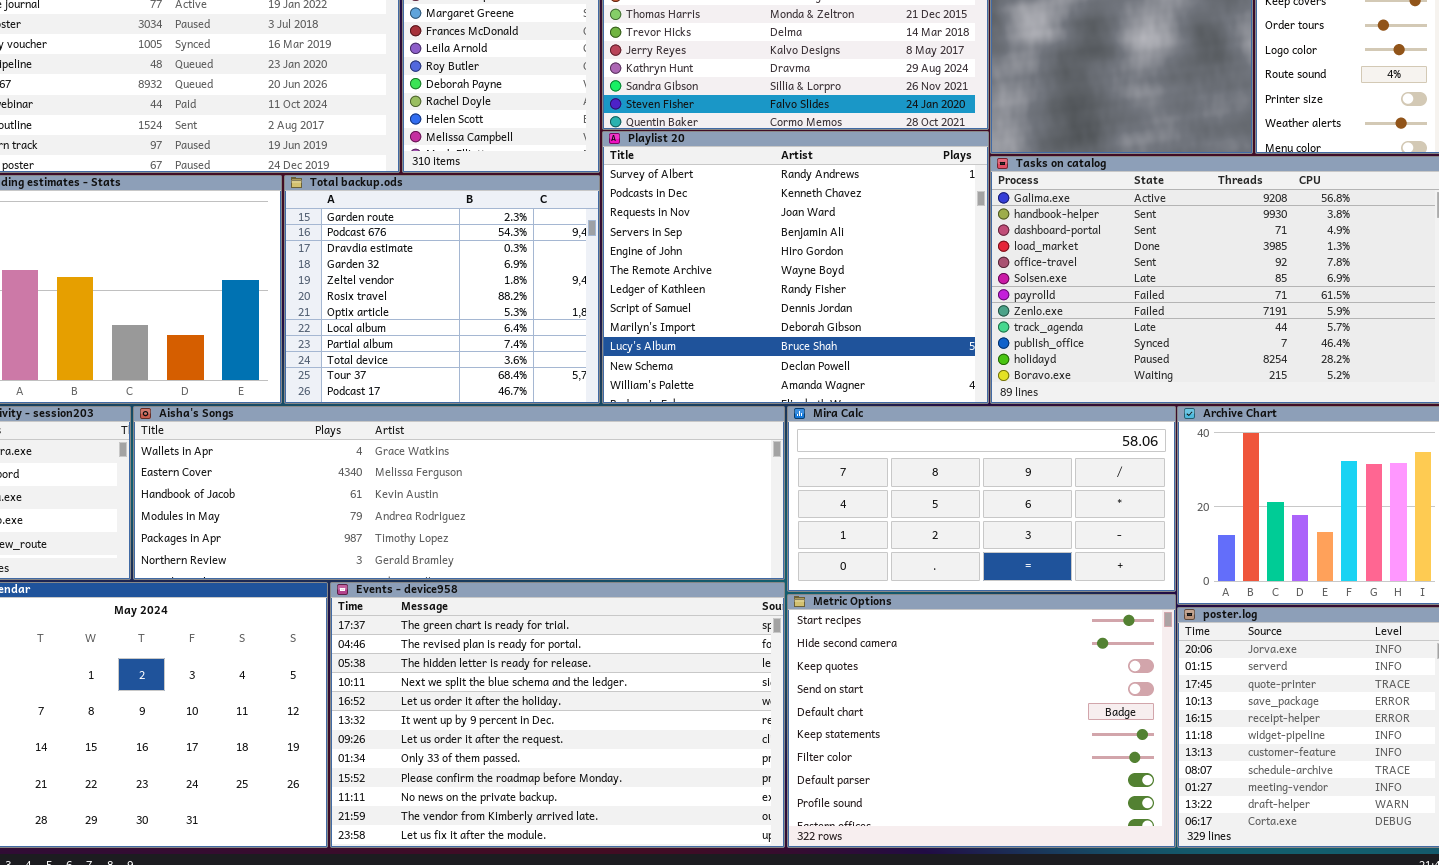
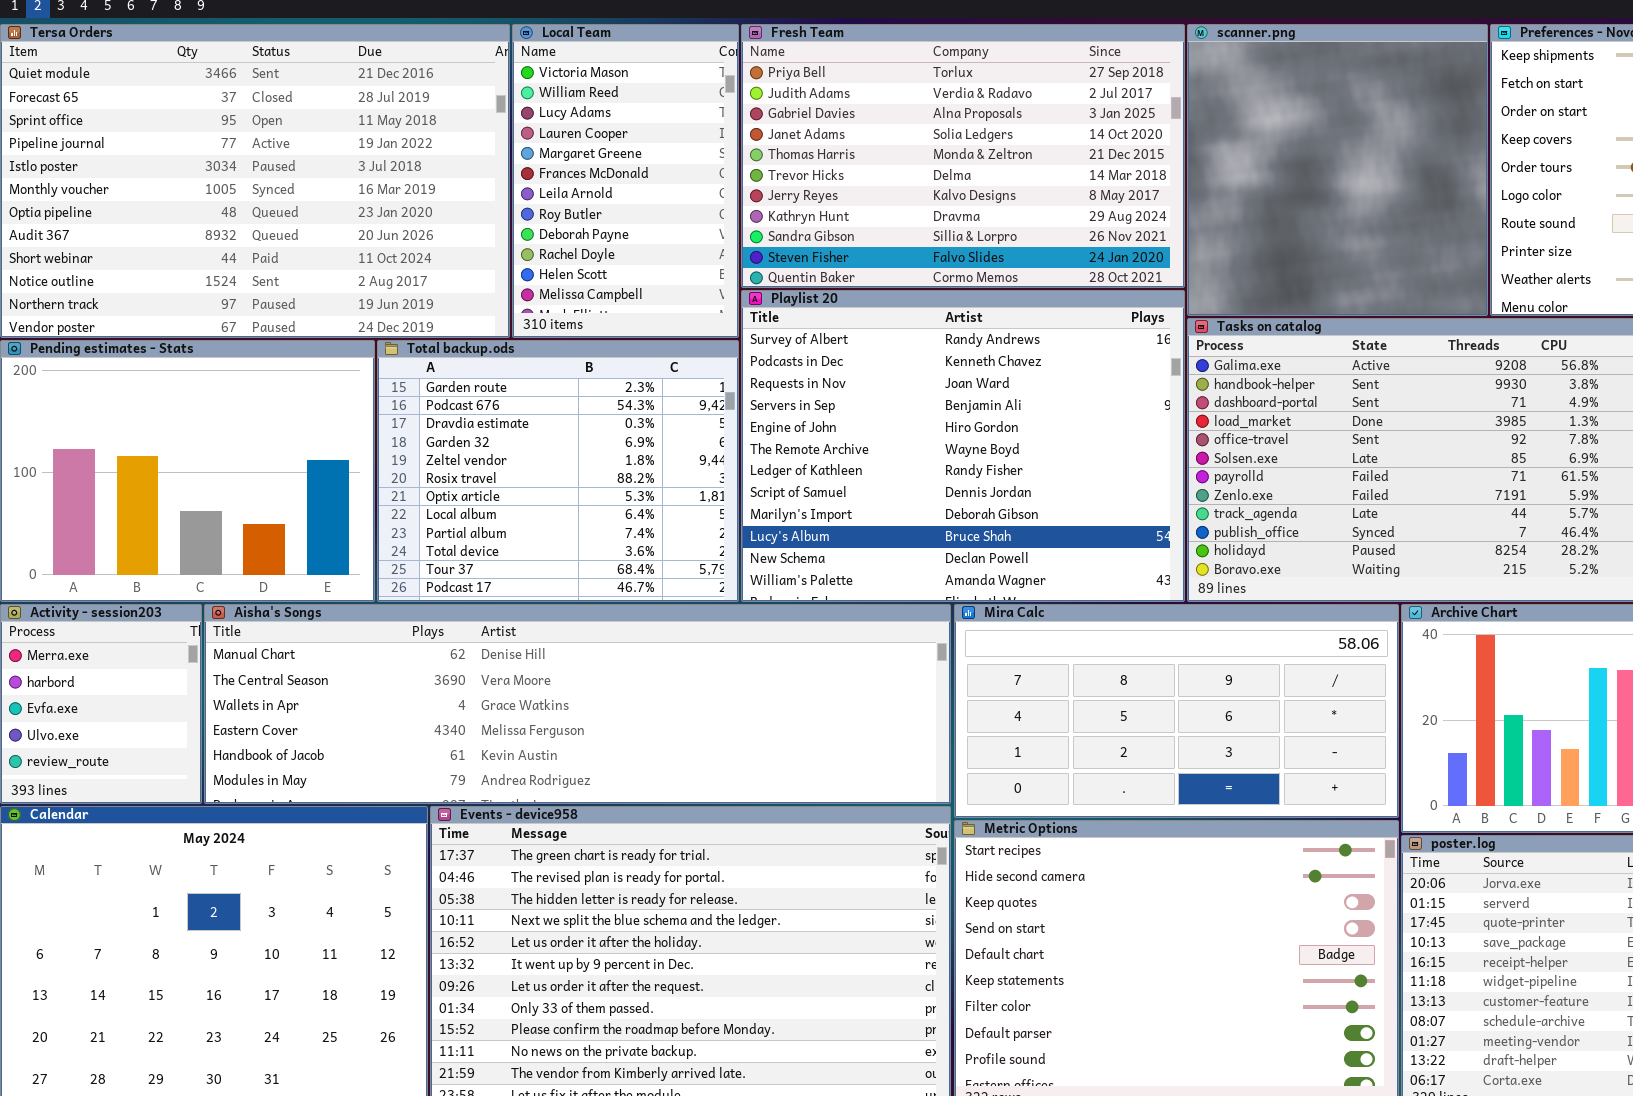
Aisha's Songs: [133,406,785,580] -> [204,604,951,804], scrolled up 2 rows

